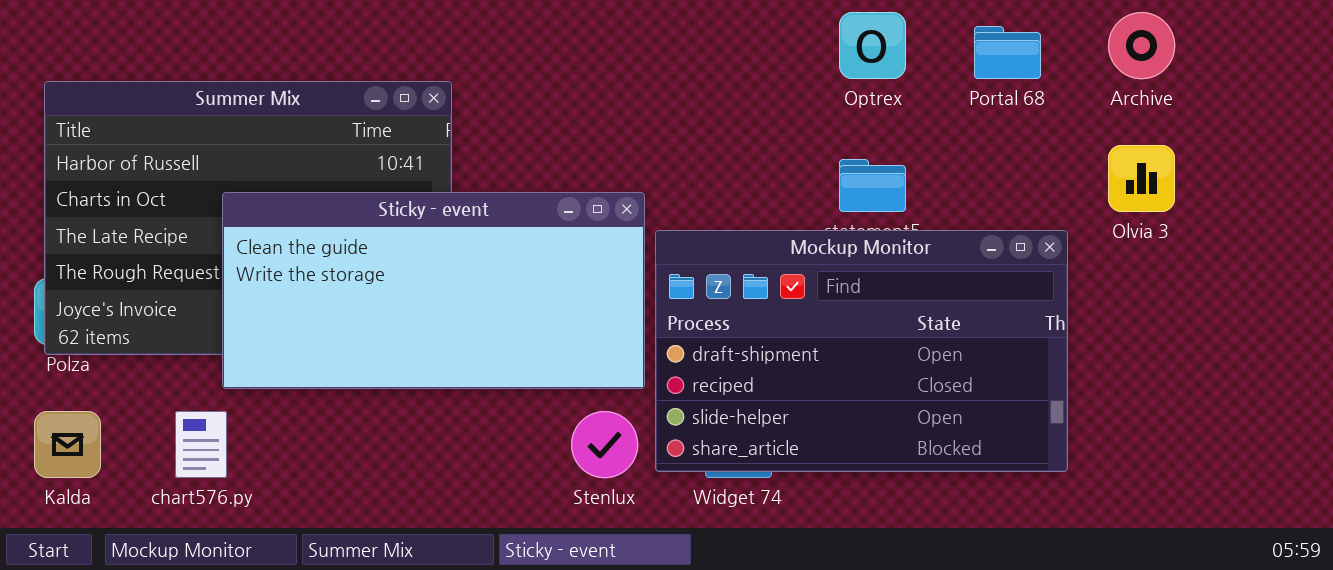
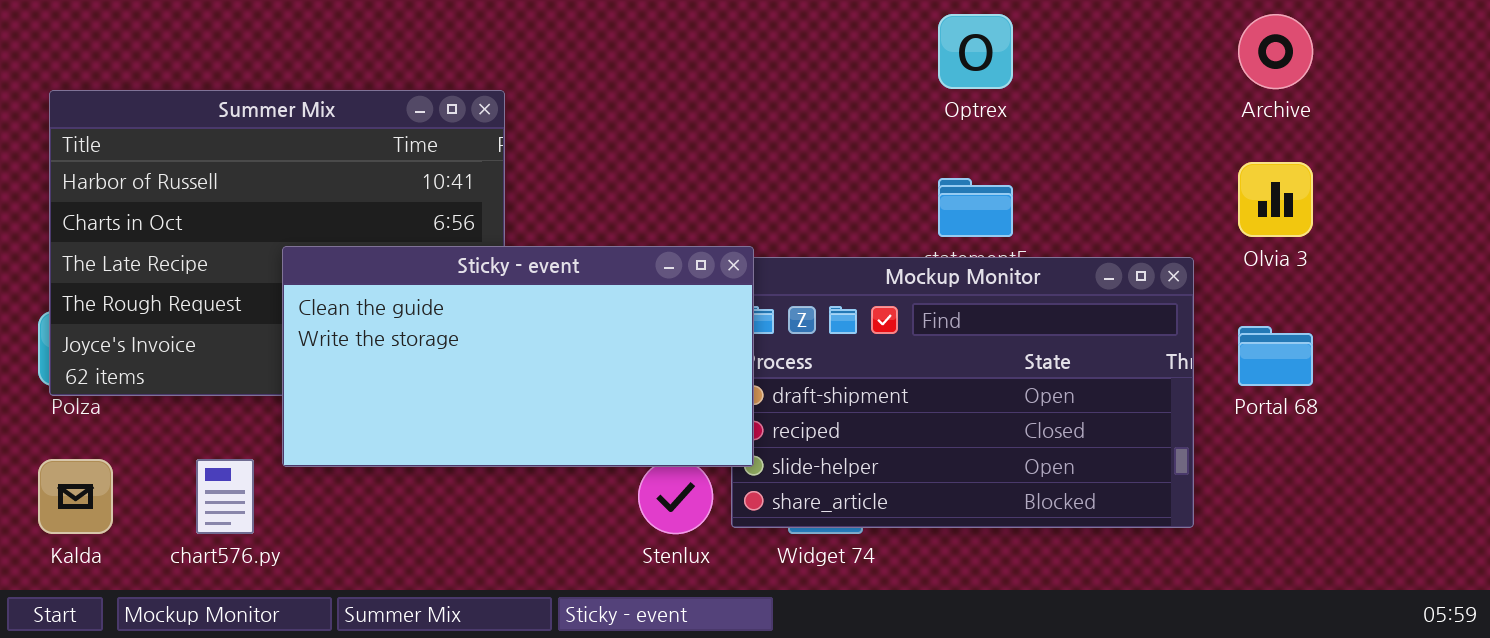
Portal 68: [974,26,1041,79] -> [1238,326,1313,386], moved
Sticky - event: [222,192,645,389] -> [282,246,754,467], moved

